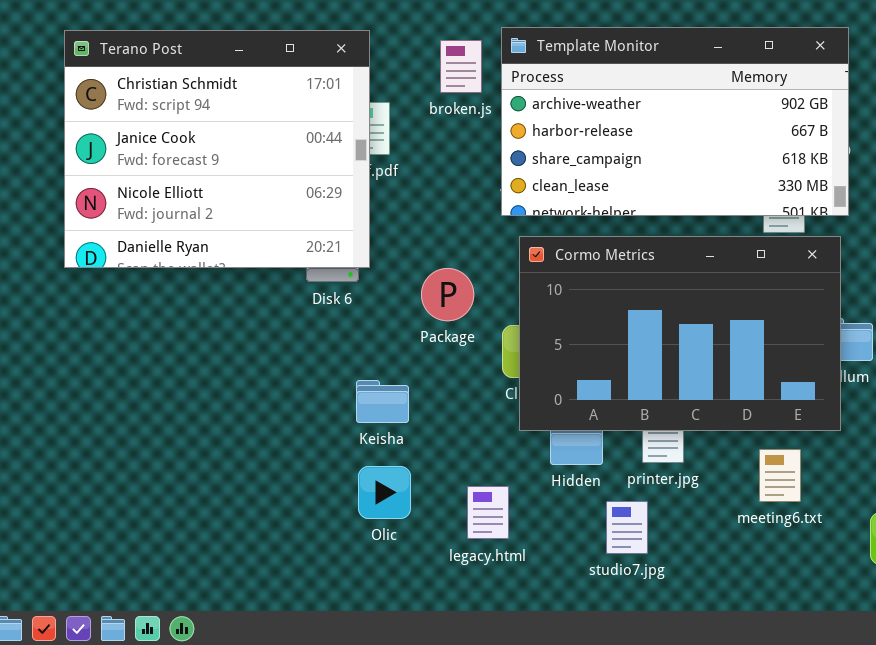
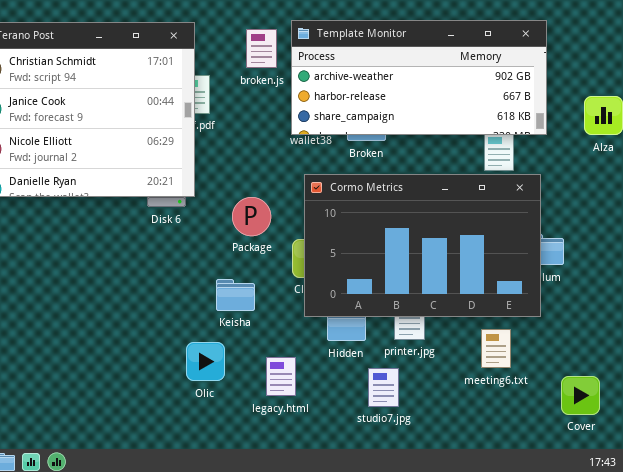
Template Monitor: [501,27,849,216] -> [291,20,547,135], resized
Keisha: [356,380,409,423] -> [216,279,255,311], moved

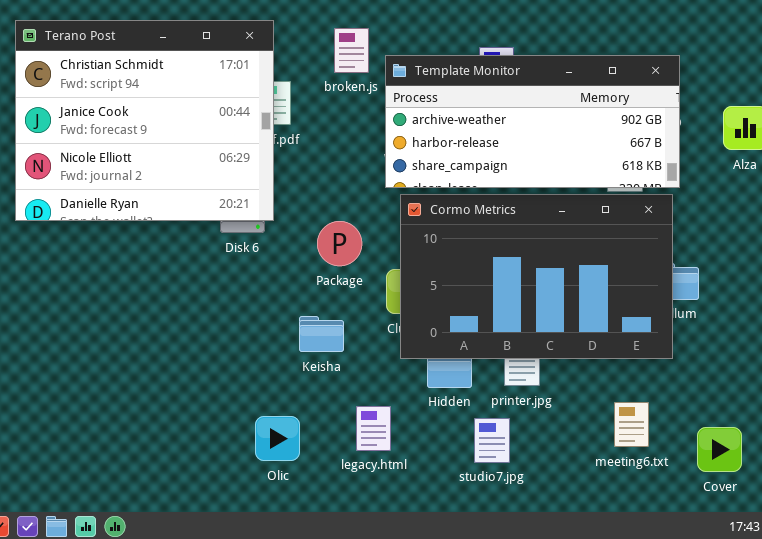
Template Monitor: [291,20,547,135] -> [385,55,680,188], moved
meeting6.txt: [481,329,511,368] -> [614,402,649,447], moved
Olic: [186,342,225,381] -> [255,416,300,461], moved

